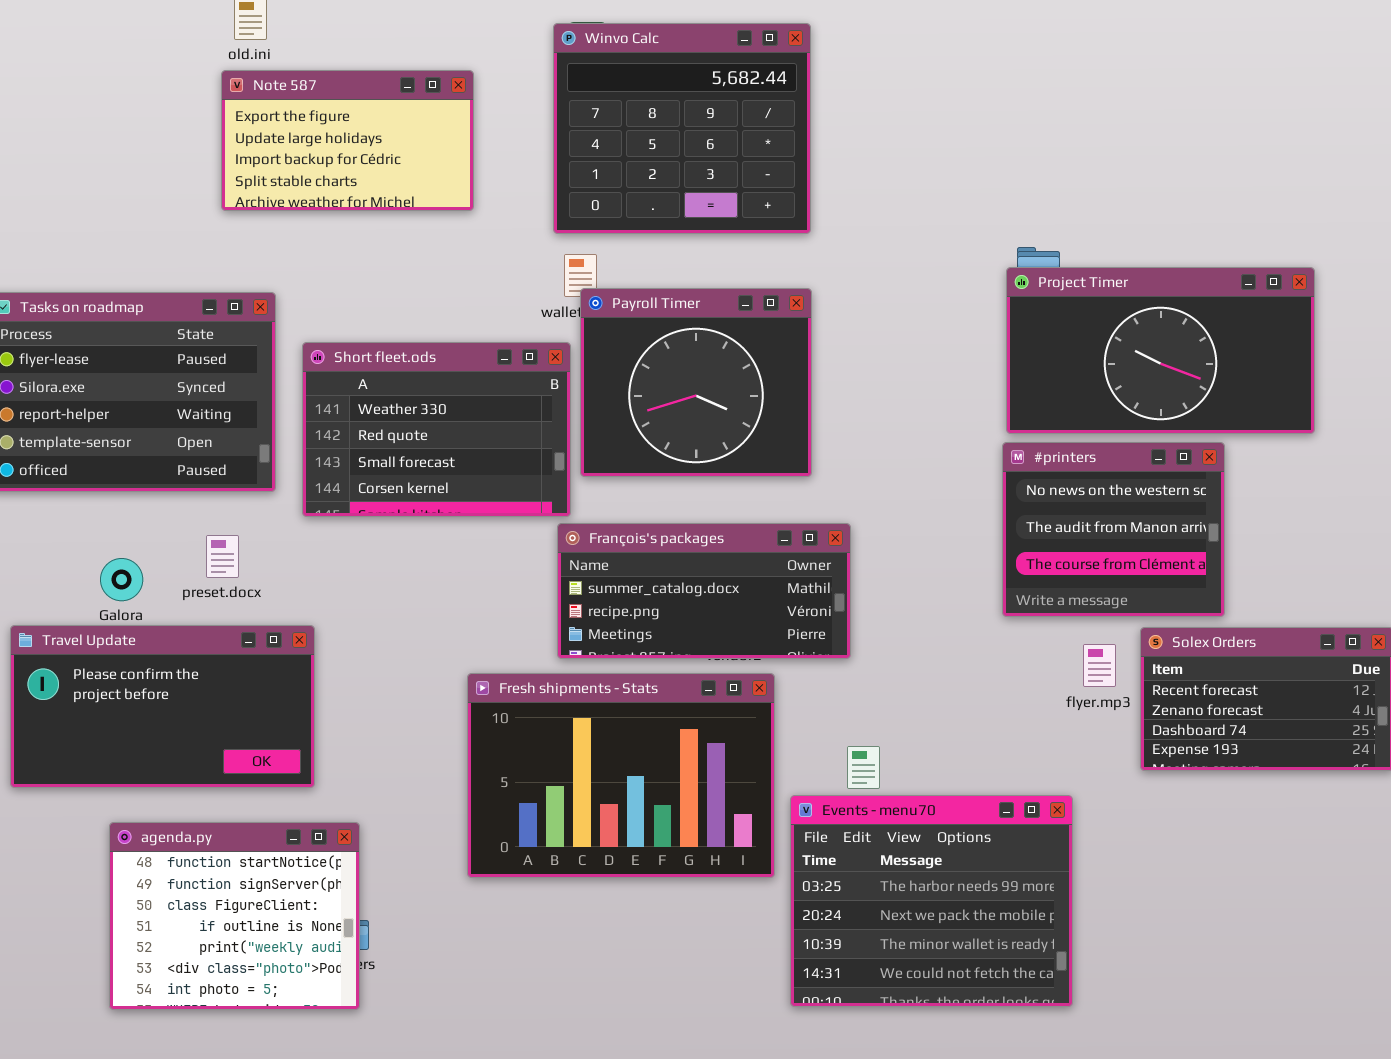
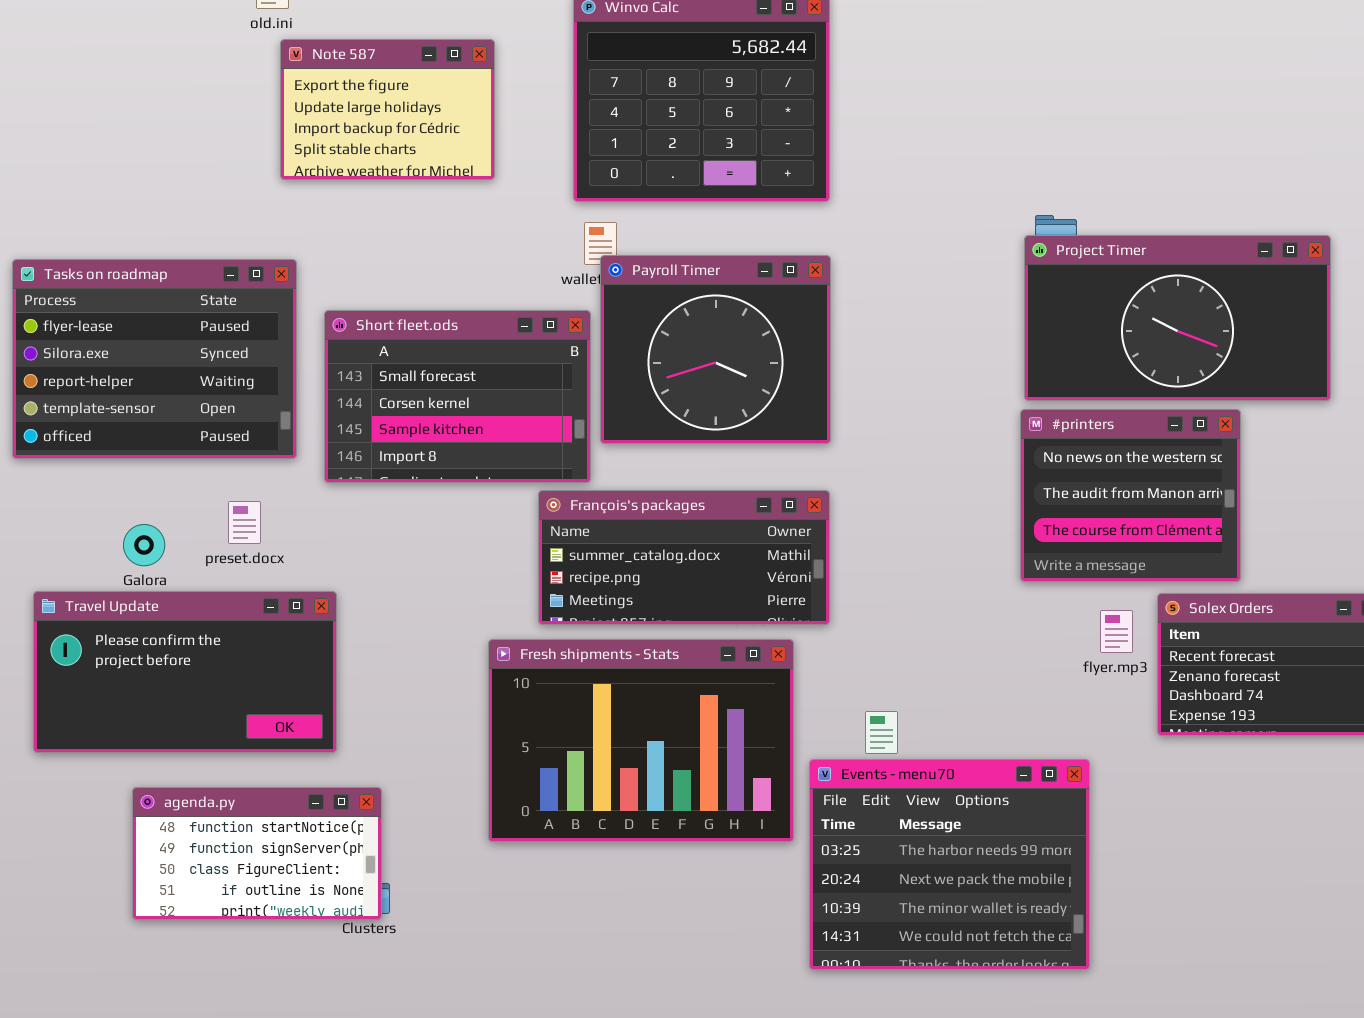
Note 587: [221,70,474,211] -> [280,39,495,180], resized
Short fleet.ods: [302,342,571,517] -> [324,310,591,483], scrolled down 2 rows
François's packages: [557,523,851,659] -> [538,490,830,625], moved
agenda.py: [109,822,360,1010] -> [132,787,382,920], resized

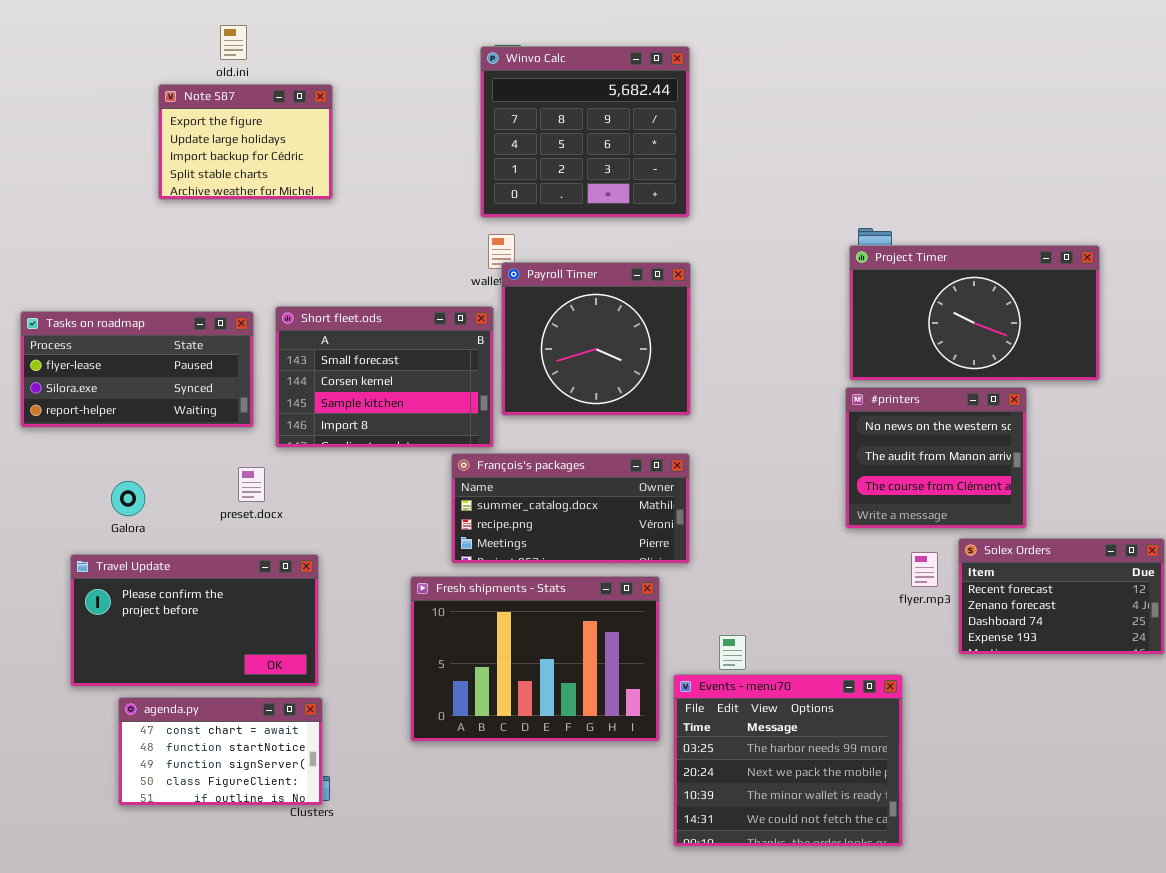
Note 587: [280,39,495,180] -> [158,84,333,200], moved
Tasks on roadmap: [12,259,297,459] -> [20,311,254,428], resized
preset.docx: [228,501,261,544] -> [238,467,265,502], moved
Travel Update: [33,591,337,753] -> [70,554,319,687], moved
agenda.py: [132,787,382,920] -> [118,697,323,806], scrolled up 1 row

